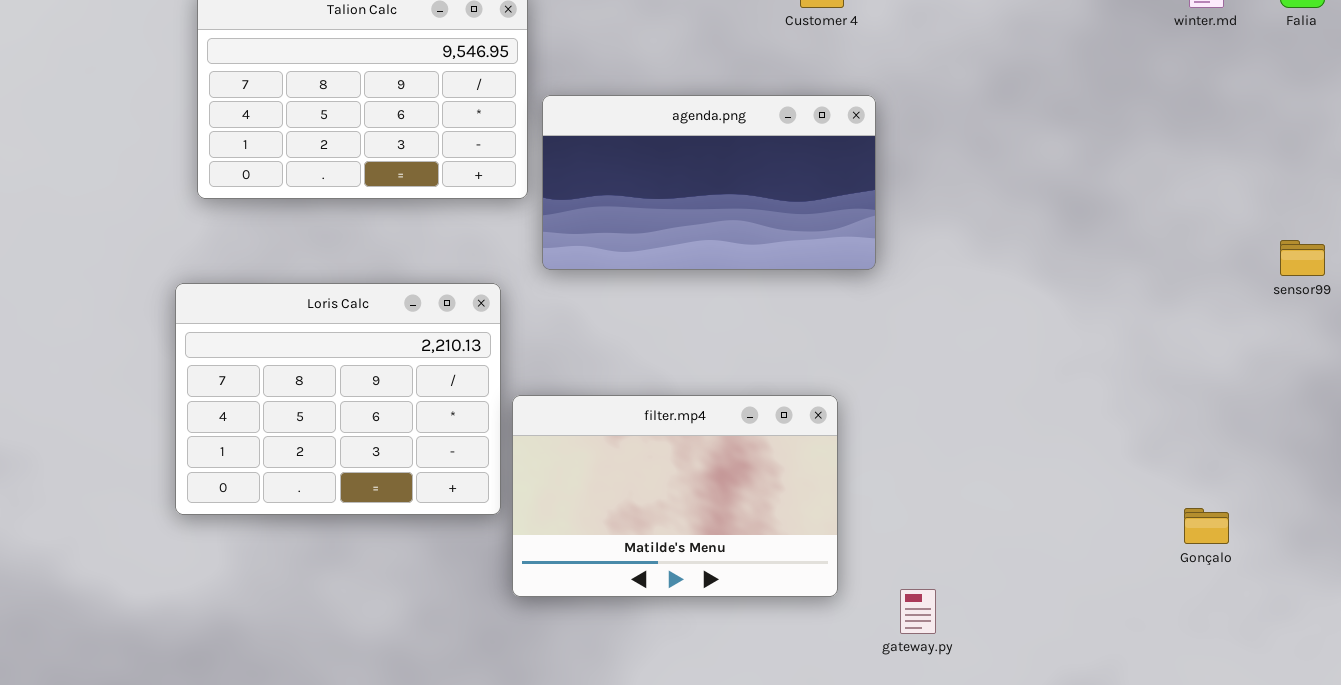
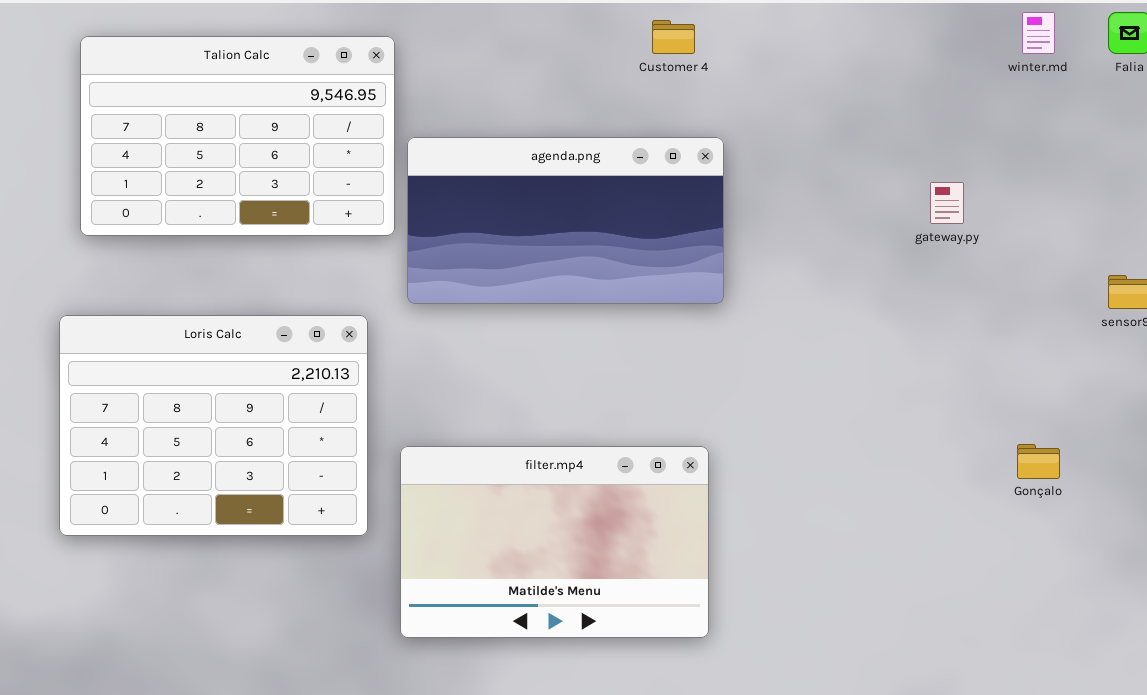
filter.mp4: [512,395,838,597] -> [400,446,709,638], moved
Gonçalo: [1184,508,1229,544] -> [1017,444,1060,479], moved
gateway.py: [900,589,936,634] -> [930,182,964,224], moved

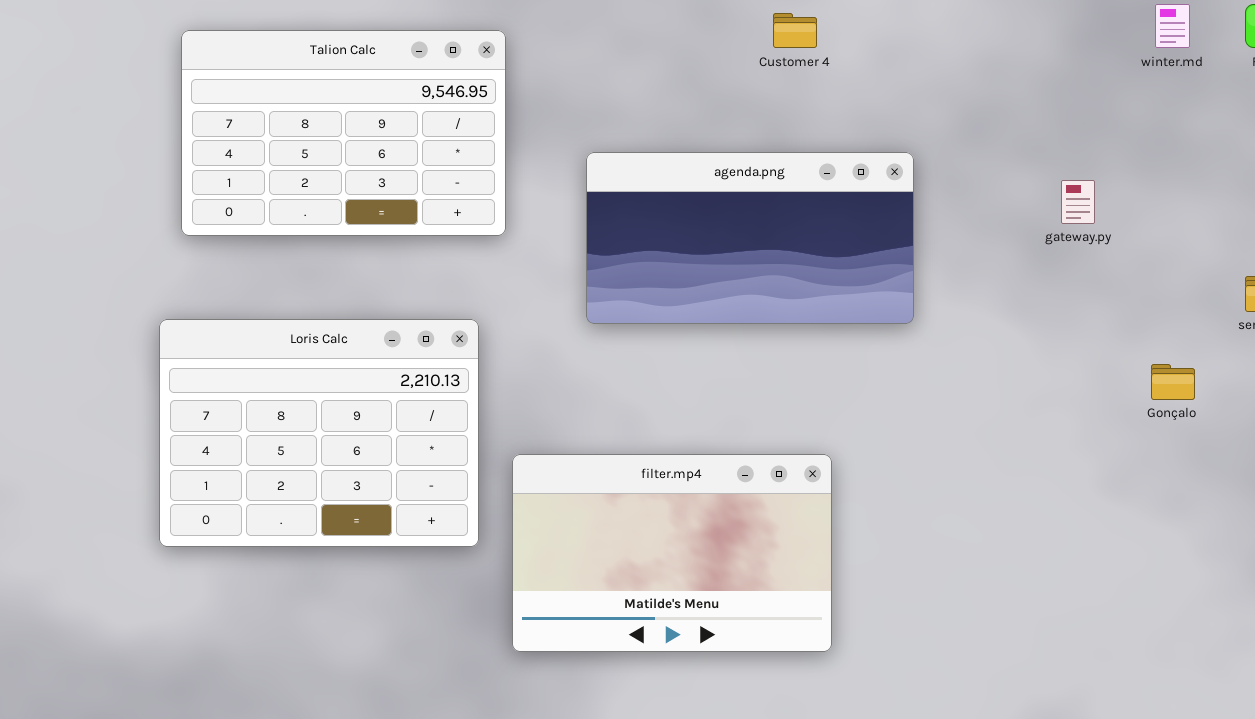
agenda.png: [407,137,724,304] -> [586,152,914,324], moved
Gonçalo: [1017,444,1060,479] -> [1151,364,1195,400], moved

